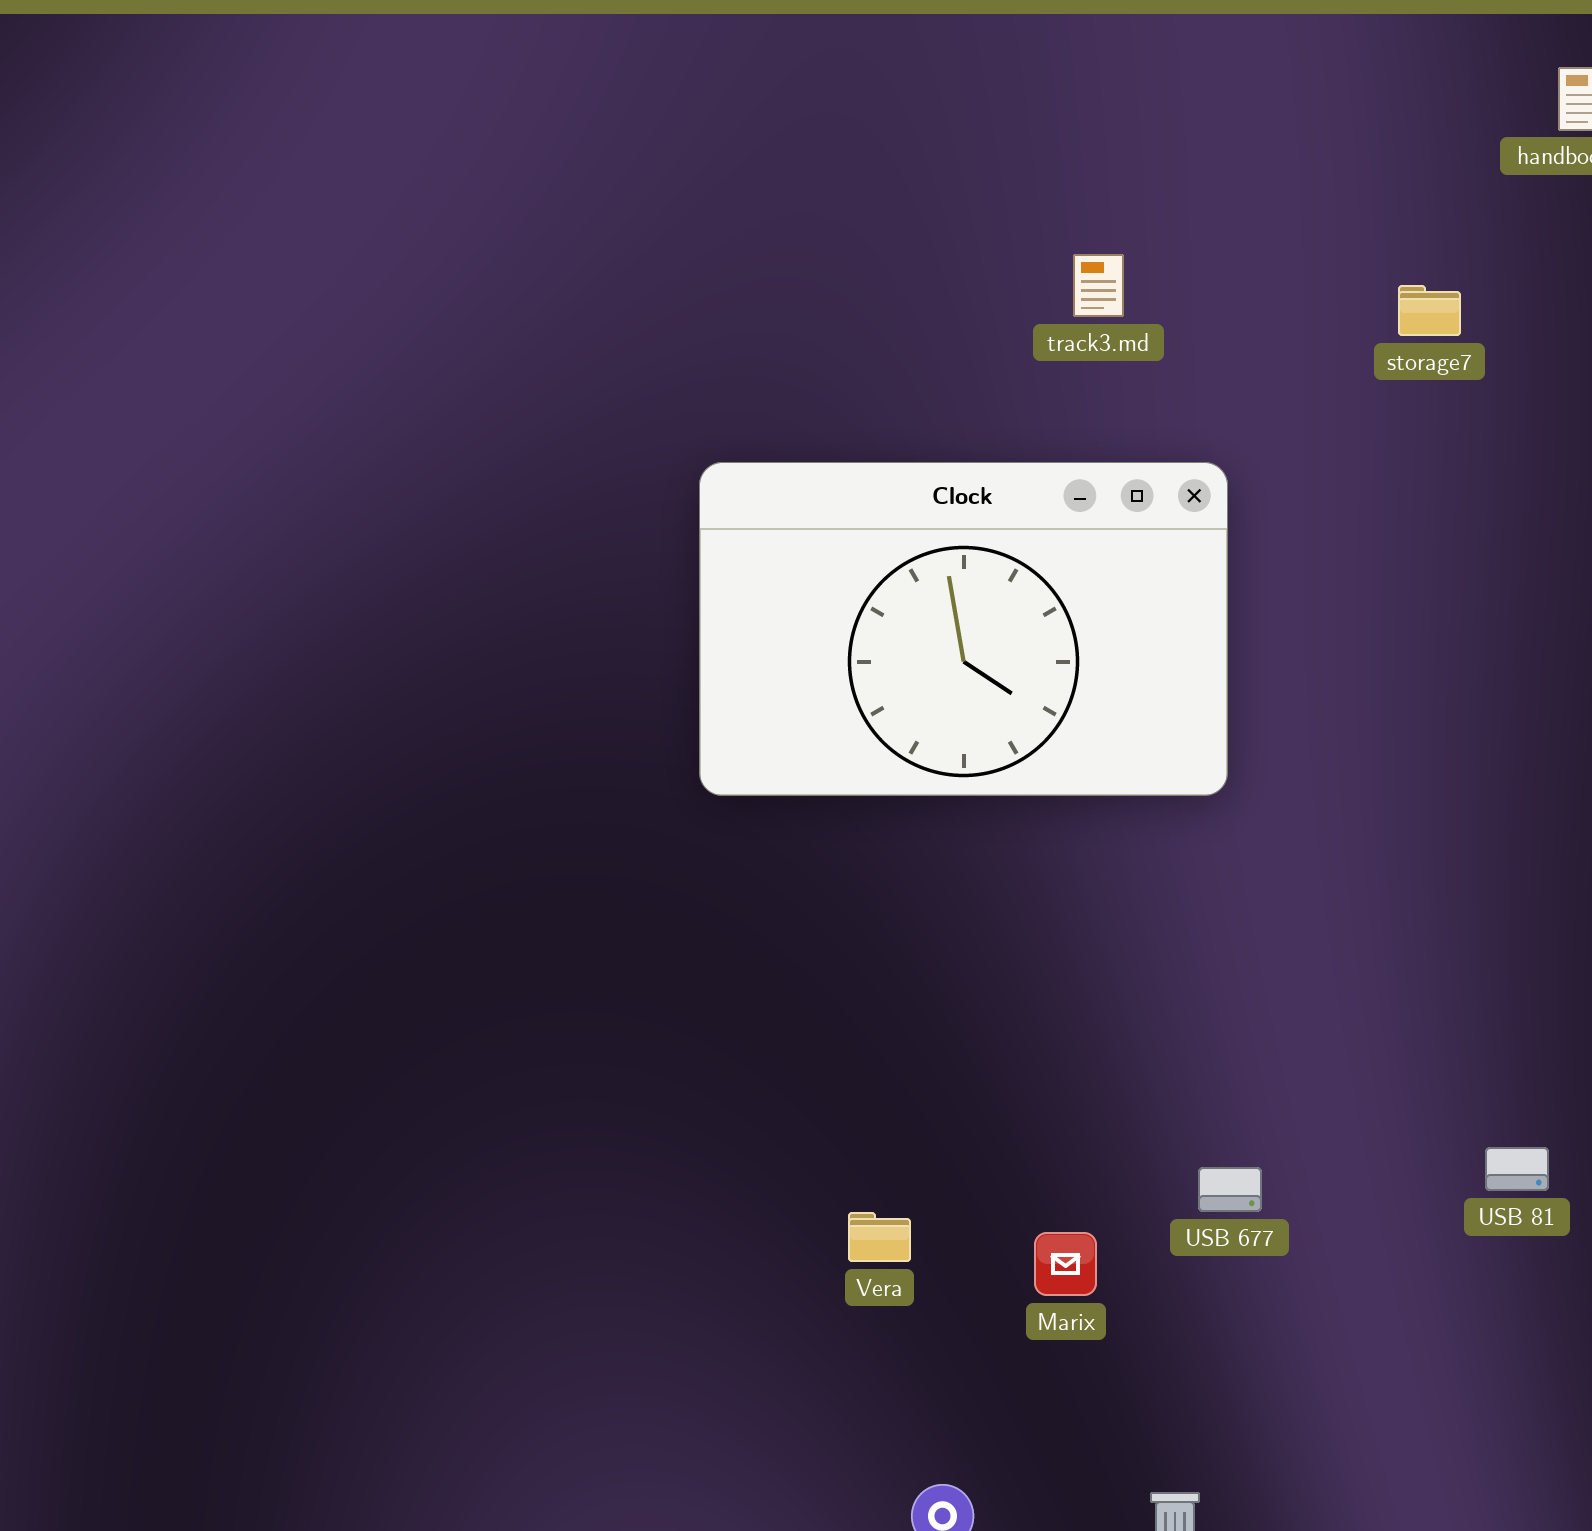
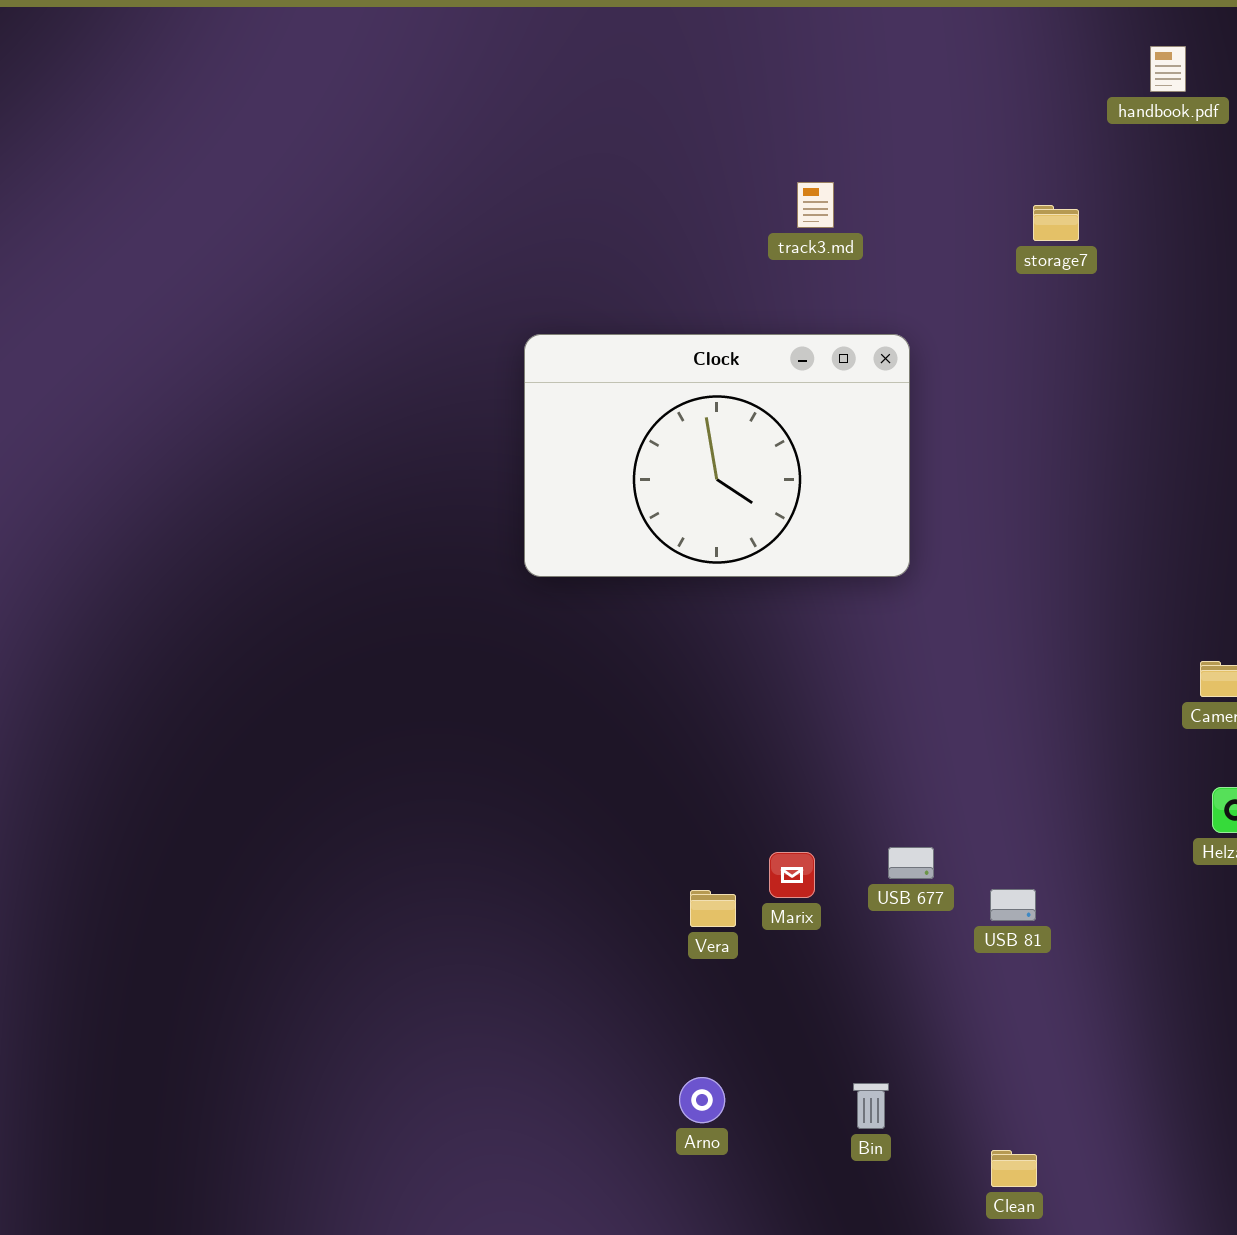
USB 81: [1485,1147,1549,1191] -> [990,889,1036,921], moved
Vera: [848,1212,911,1262] -> [690,890,736,927], moved
Marix: [1034,1232,1097,1296] -> [769,852,815,898], moved

